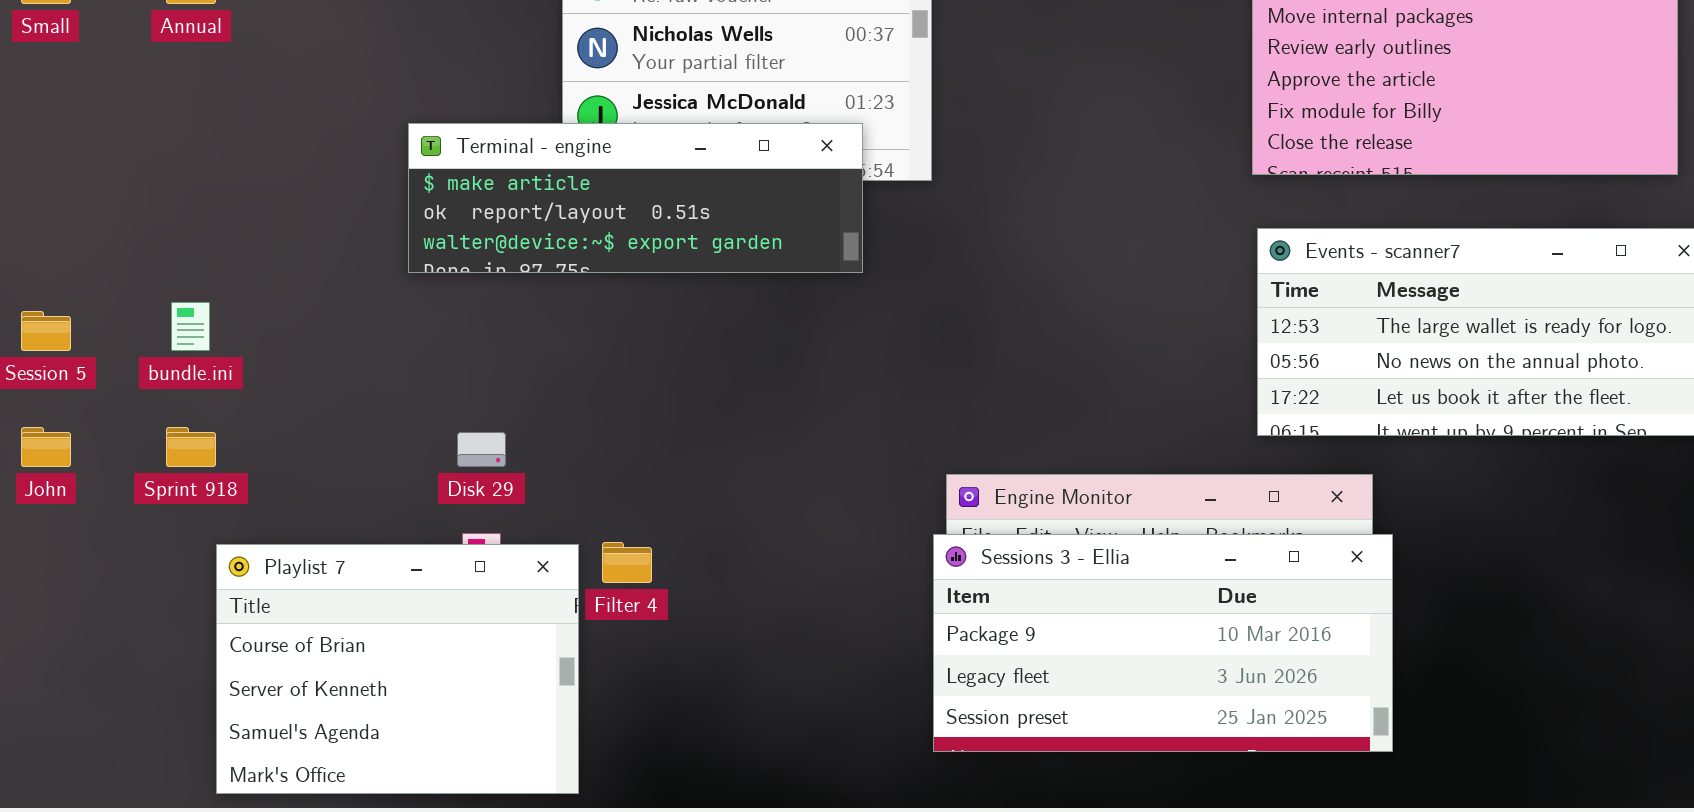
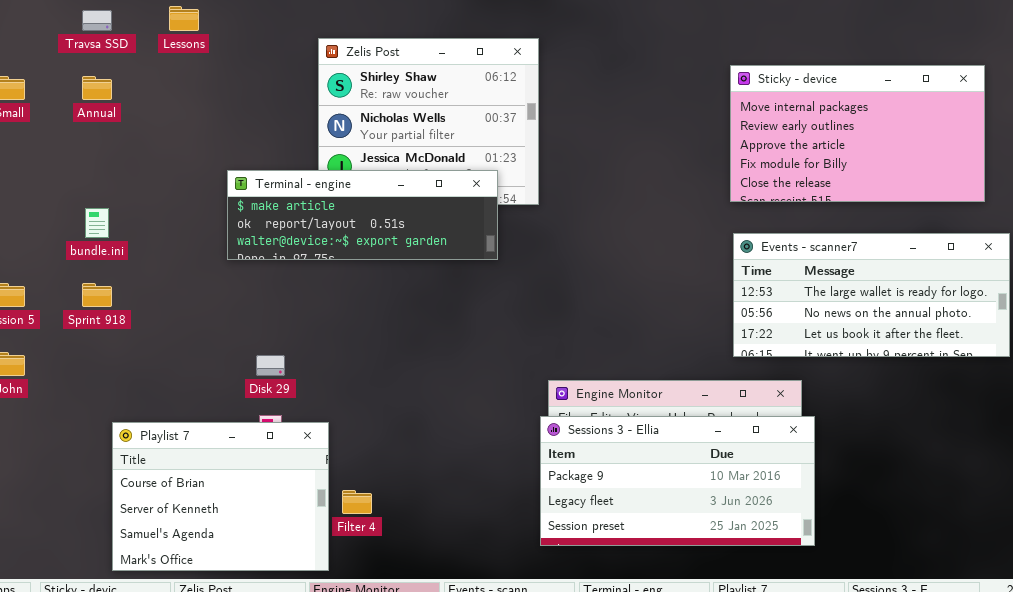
bundle.ini: [171,302,210,351] -> [85,208,109,238], moved
Sprint 918: [166,427,216,467] -> [82,283,112,307], moved
Filter 4: [602,542,652,583] -> [342,490,372,514], moved

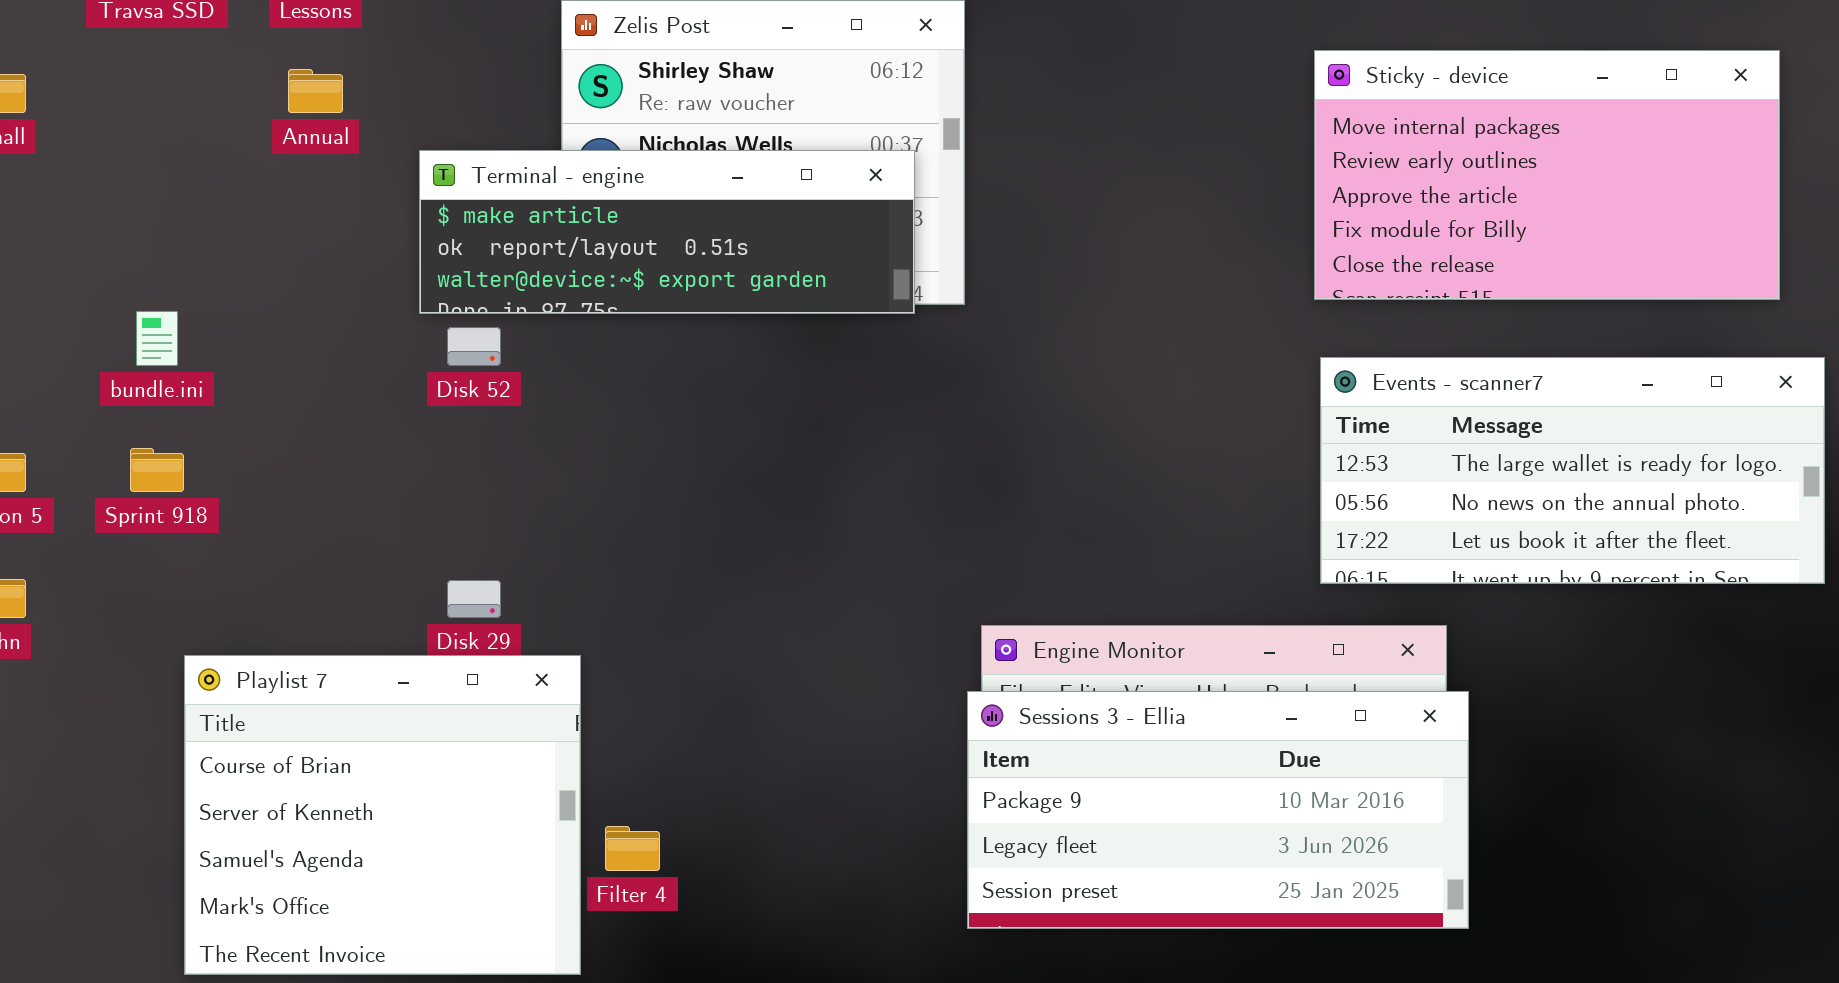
Annual: [82,76,112,100] -> [288,69,343,113], moved
Terminal - engine: [227,170,498,260] -> [419,150,915,314], moved
Playlist 7: [112,422,329,571] -> [184,655,581,975], resized

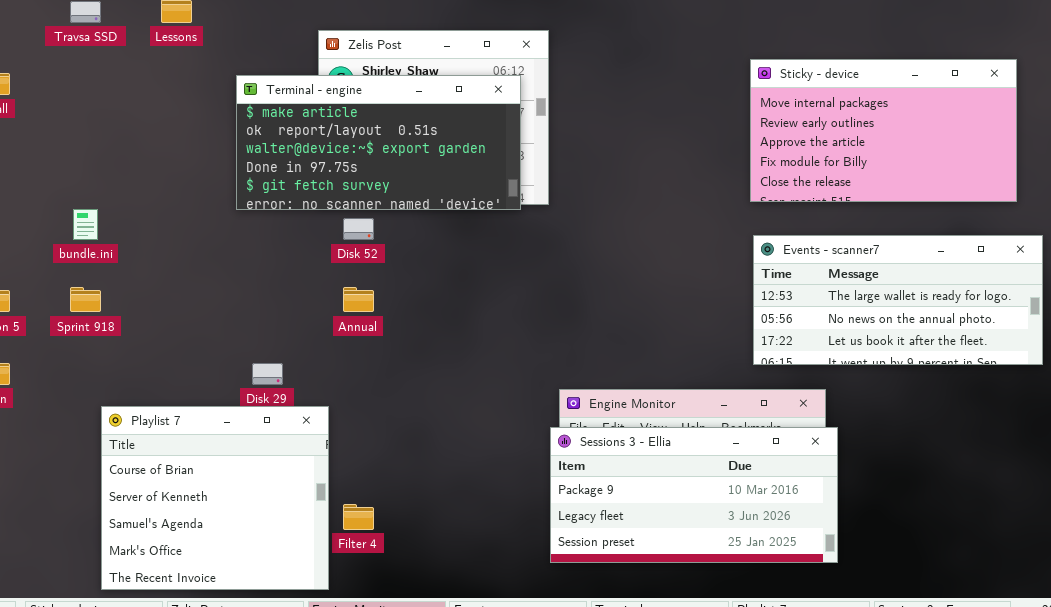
Annual: [288,69,343,113] -> [343,287,374,312], moved
Terminal - engine: [419,150,915,314] -> [236,75,521,210], resized
Disk 52: [447,327,501,366] -> [343,218,374,240], moved

